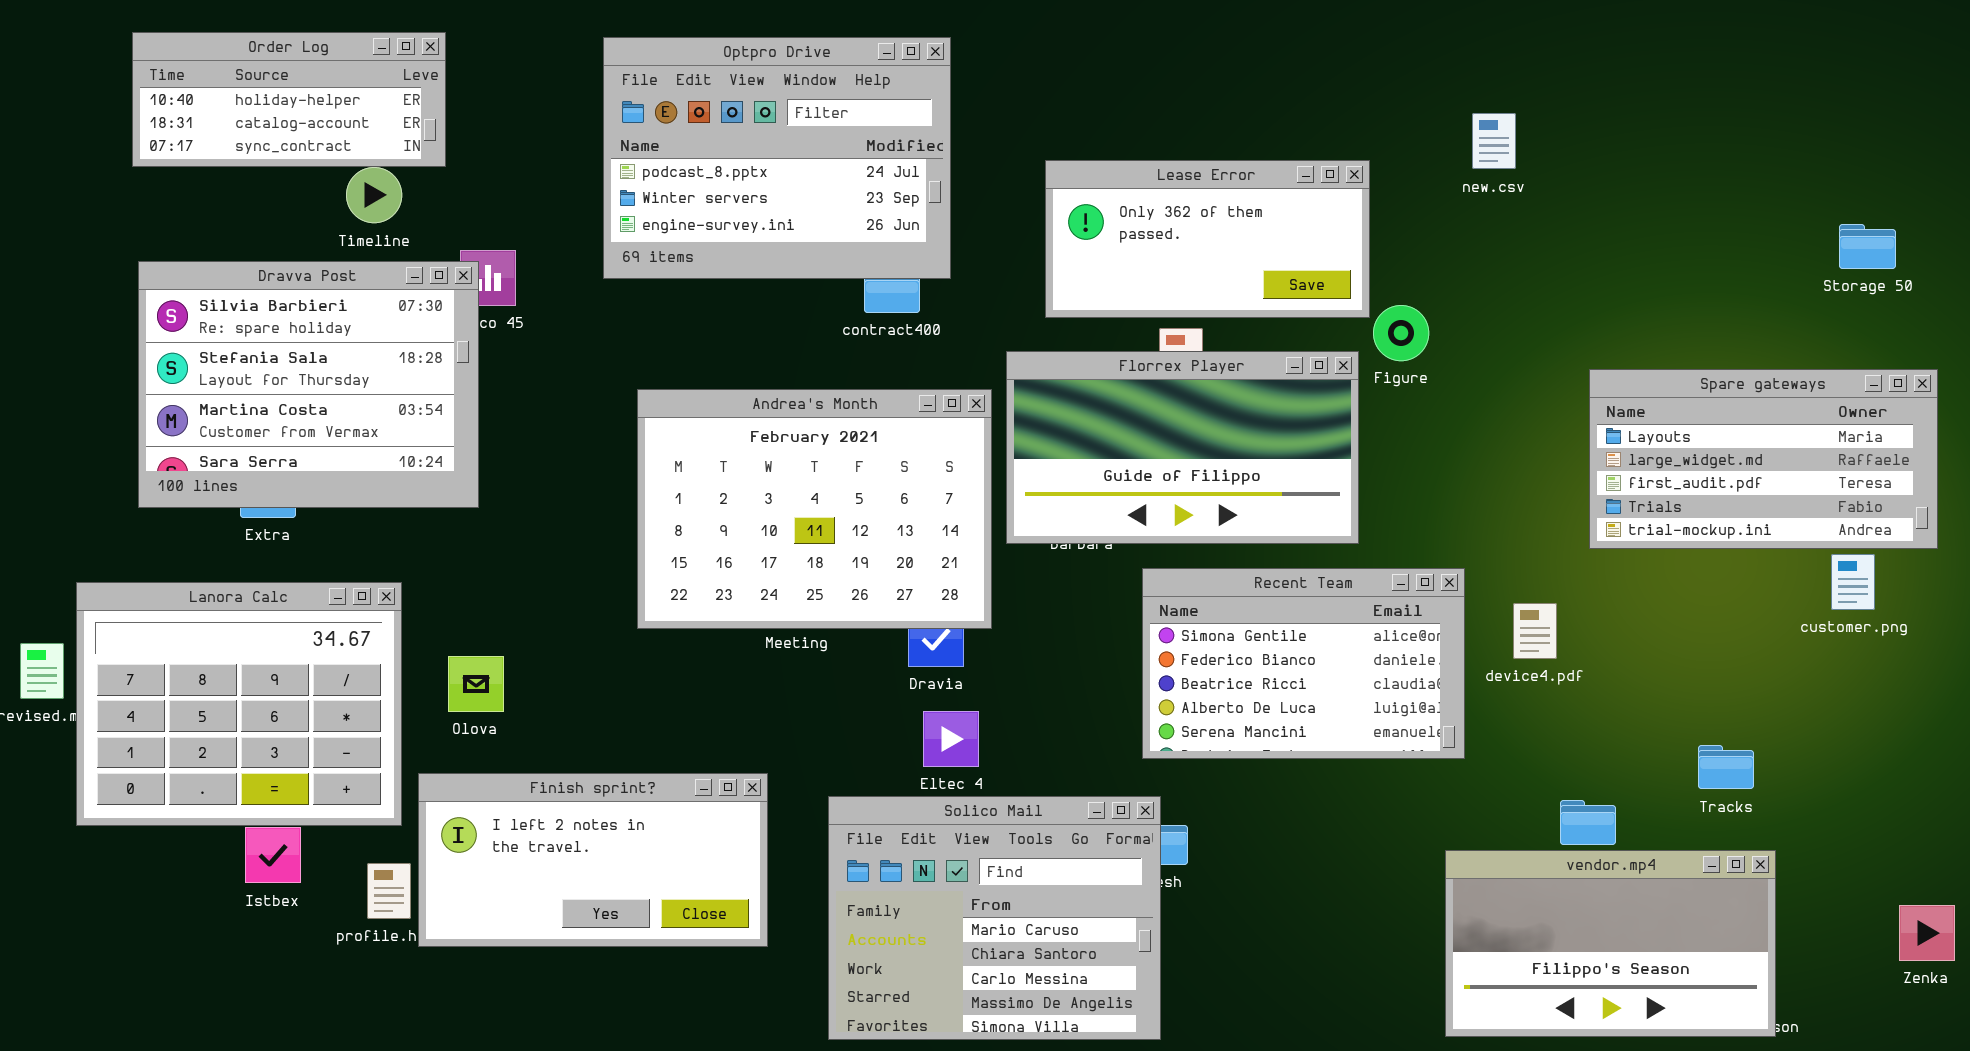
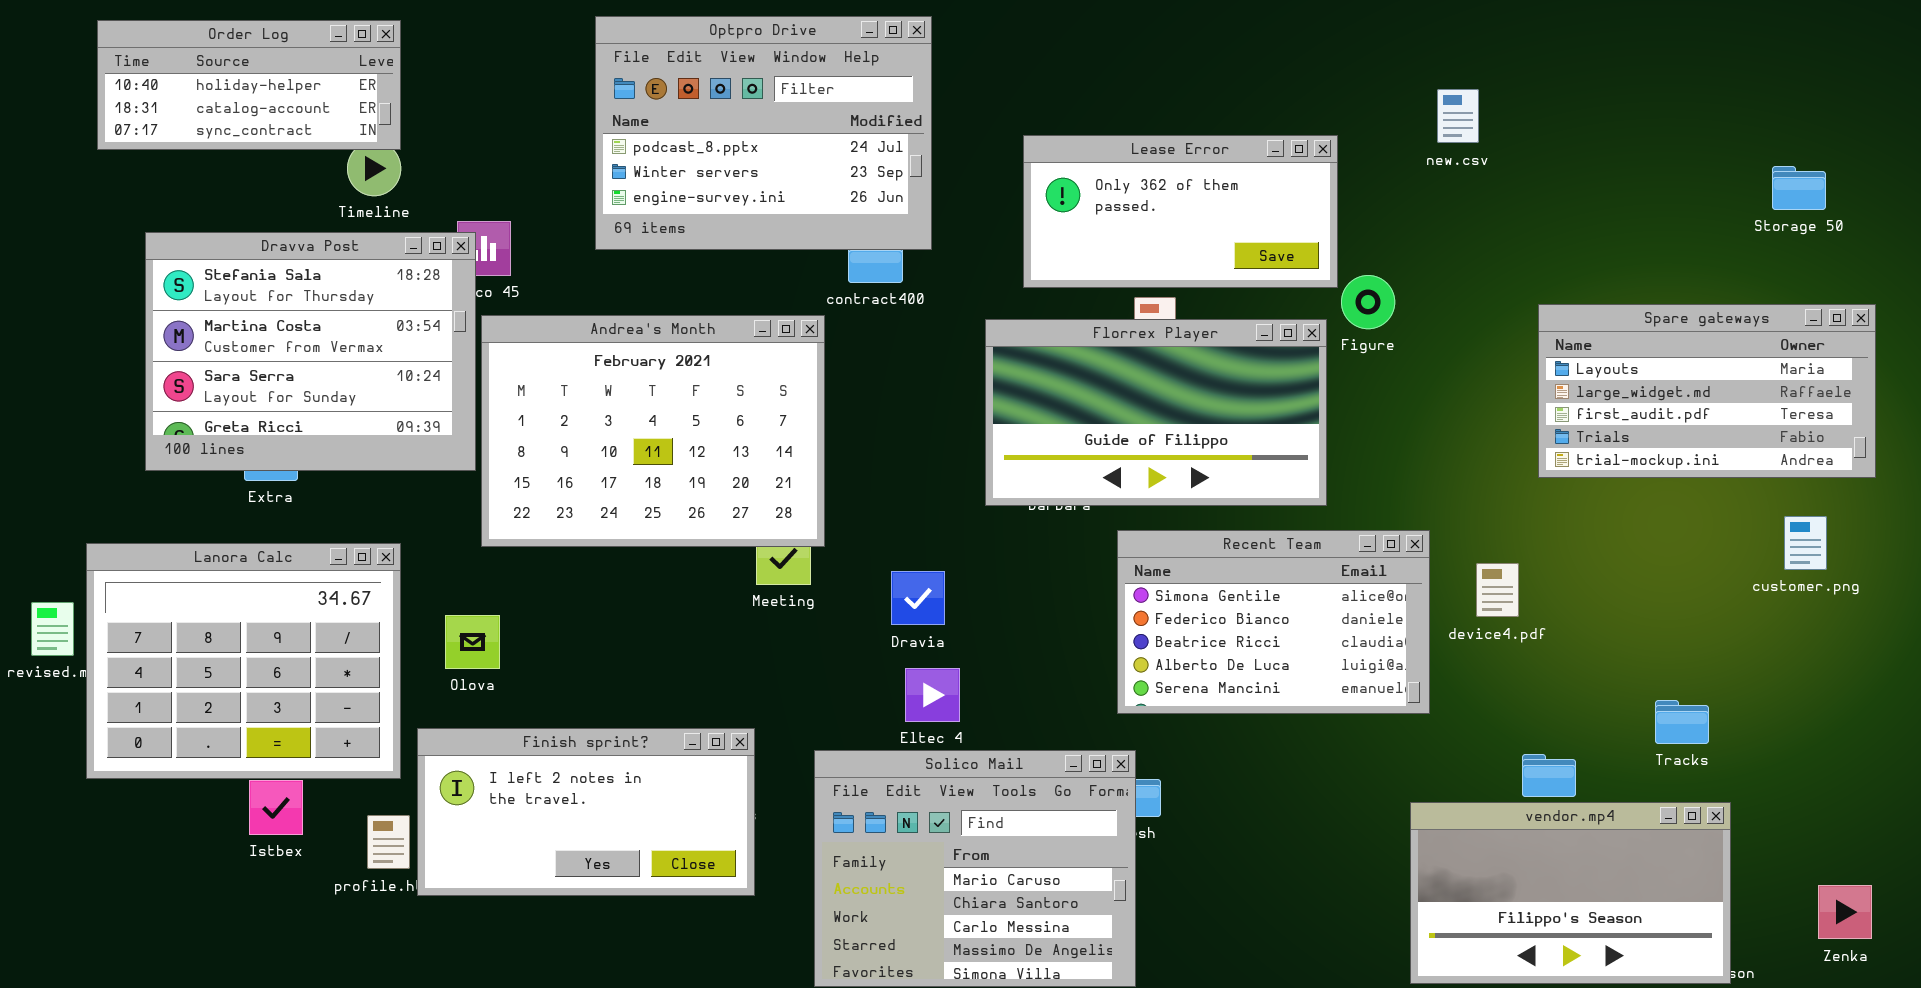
Order Log: [132,32,446,167] -> [97,20,401,150], moved
Storage 50: [1839,224,1896,269] -> [1772,166,1826,210], moved
Dravva Post: [138,261,479,508] -> [145,232,476,471], scrolled down 1 row
Spare gateways: [1589,369,1938,549] -> [1538,304,1876,478], moved
Andrea's Month: [637,389,992,629] -> [481,315,825,547], moved
Zenka: [1899,905,1955,961] -> [1818,885,1872,939], moved

